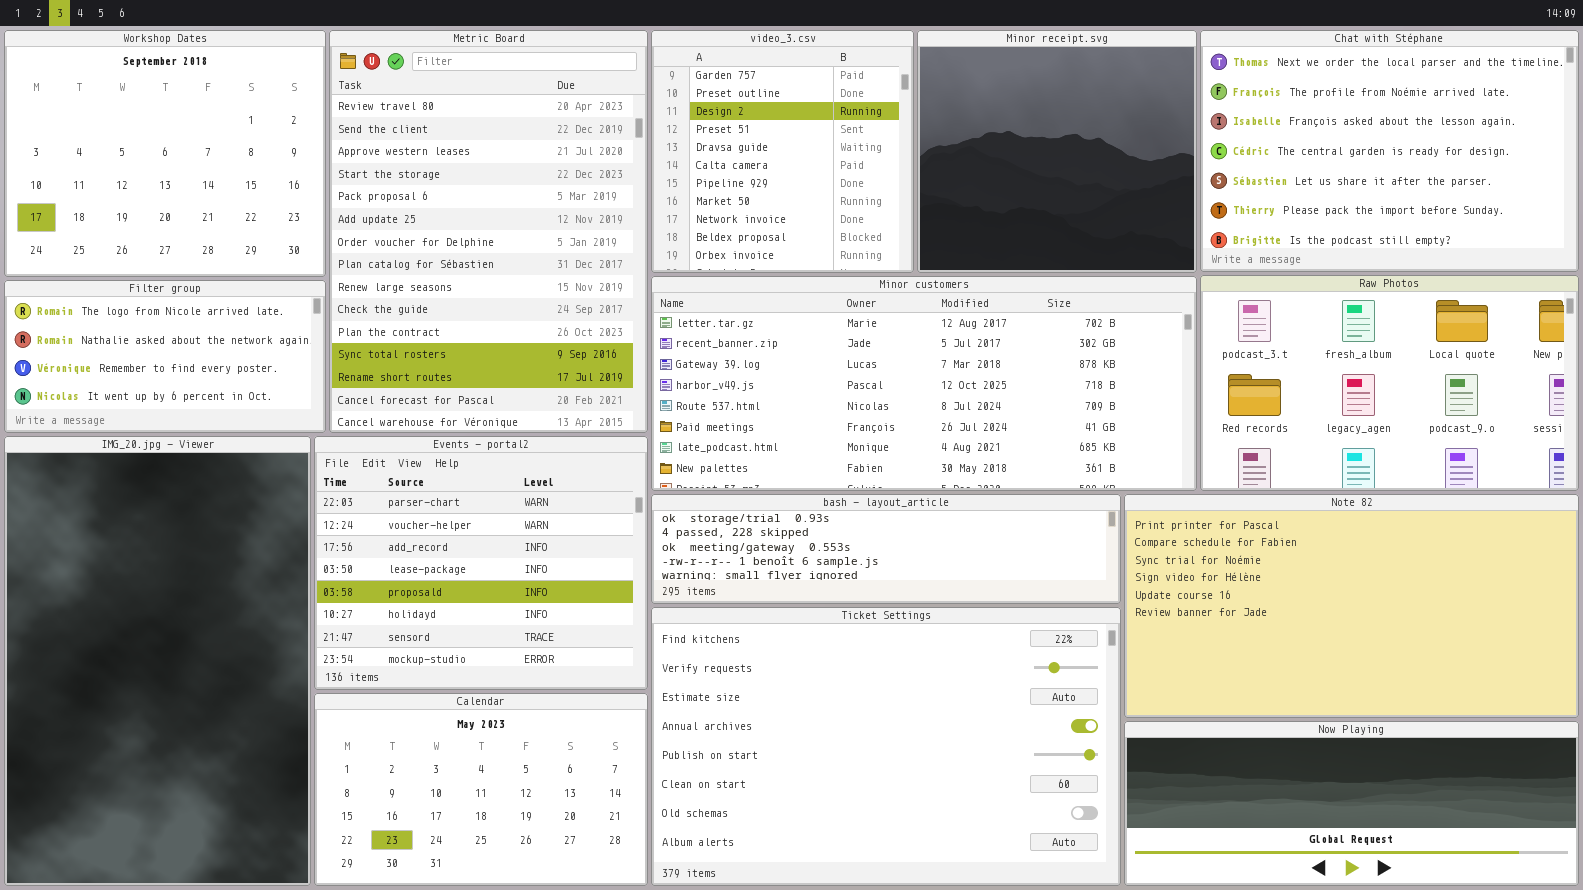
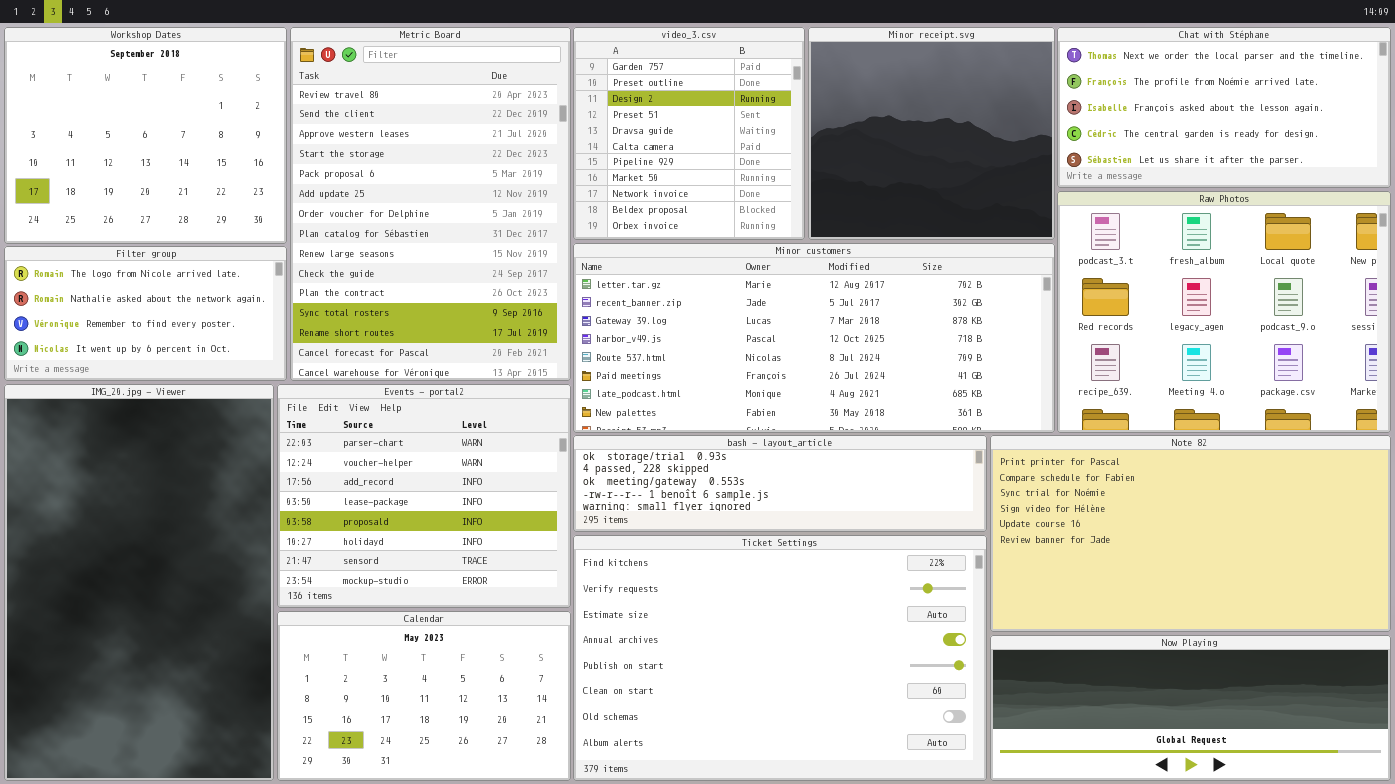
Chat with Stéphane: [1200,30,1579,272] -> [1057,27,1391,188], resized
Raw Photos: [1200,275,1579,491] -> [1057,191,1391,433], resized

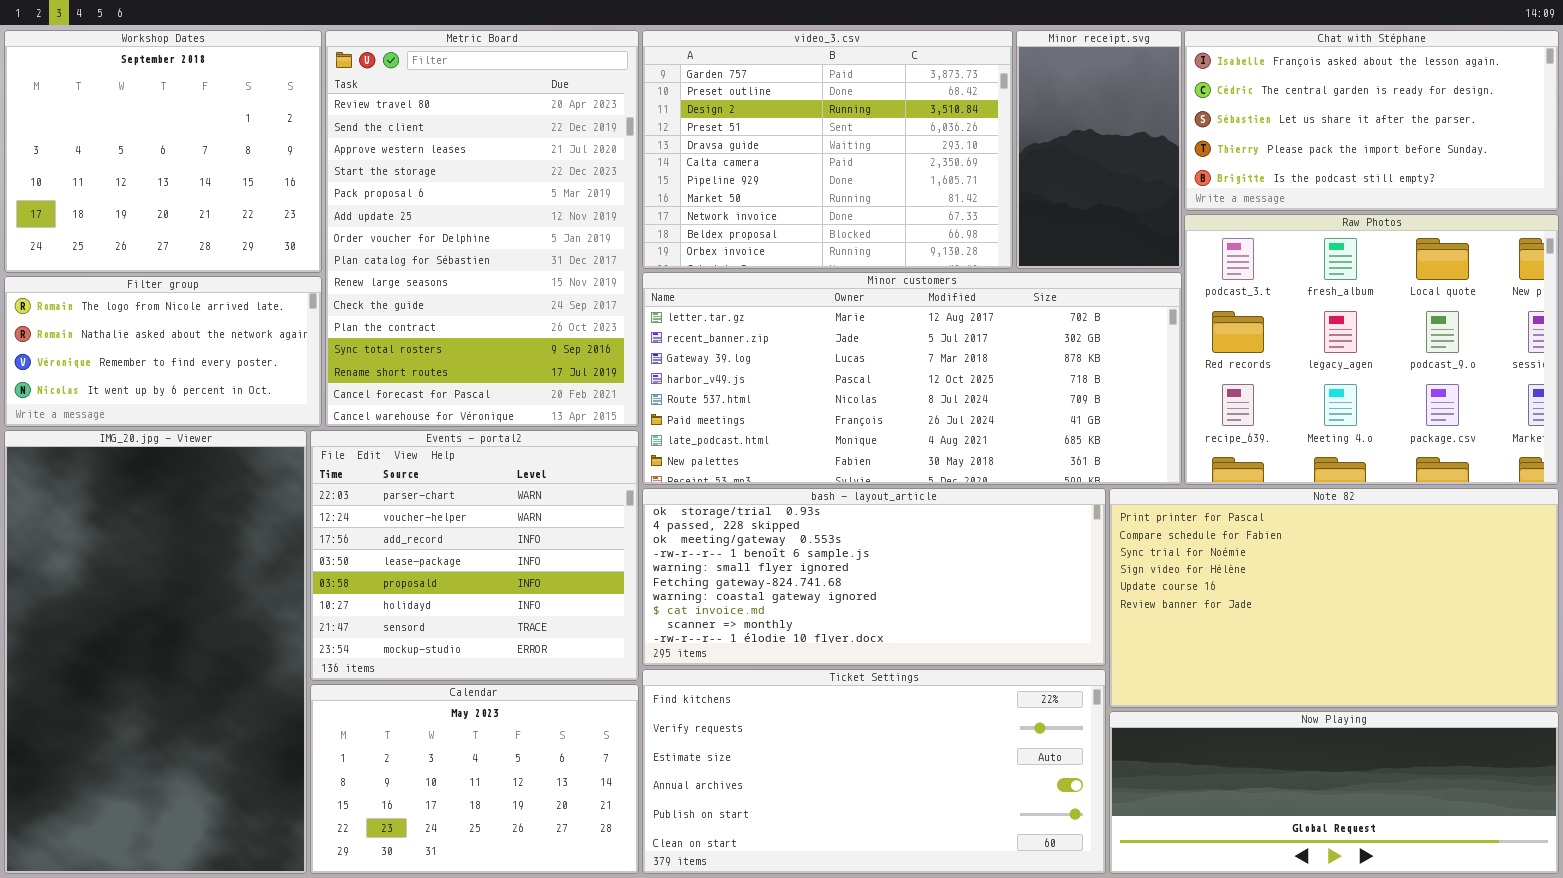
video_3.csv: [573,27,805,240] -> [642,30,1013,269], resized
Minor receipt.svg: [808,27,1055,240] -> [1016,30,1182,269], resized
Chat with Stéphane: [1057,27,1391,188] -> [1184,30,1559,211], scrolled down 2 rows
bash - layout_article: [573,435,987,532] -> [642,488,1106,666], resized
Ticket Settings: [573,535,987,781] -> [642,669,1106,874], resized

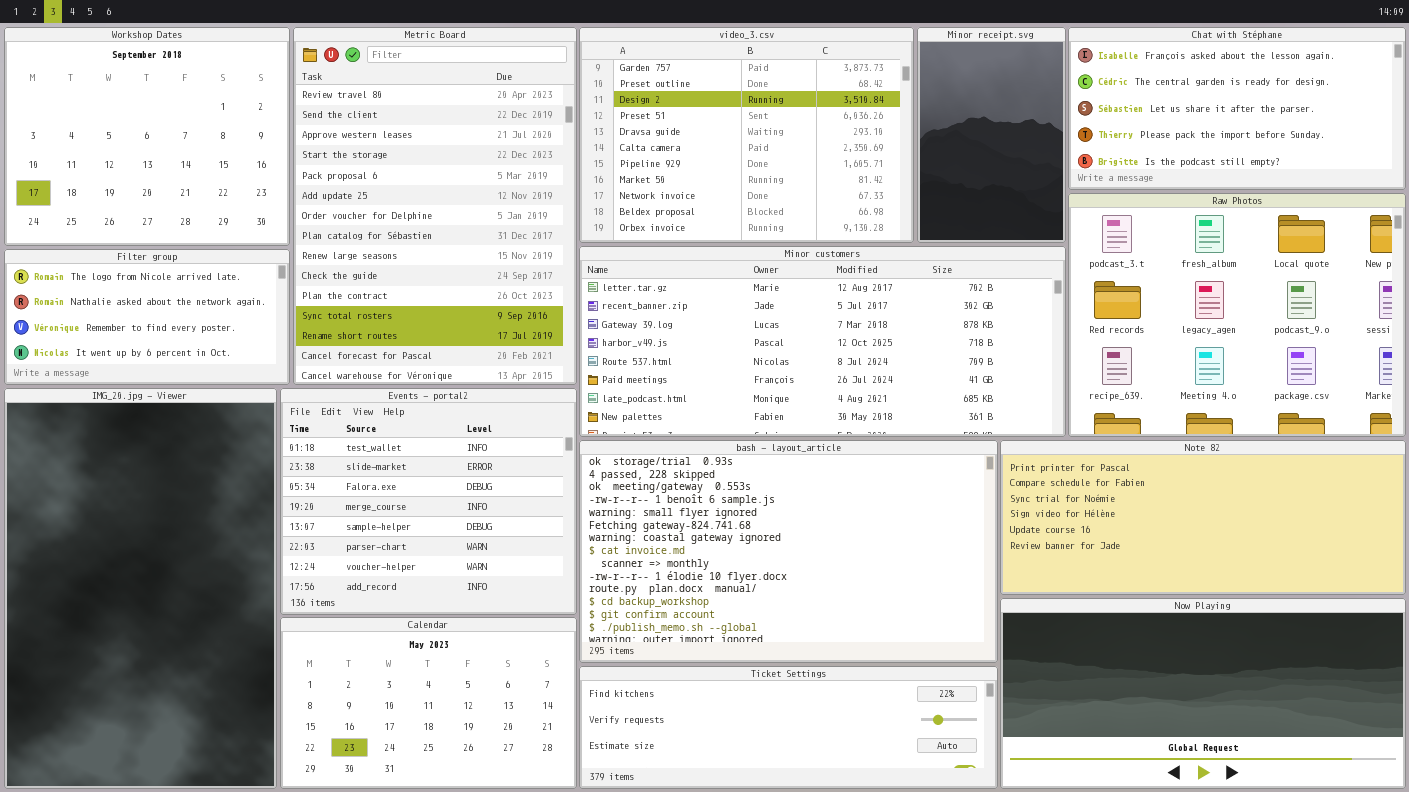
Events - portal2: [310,430,639,681] -> [280,388,577,615], scrolled up 5 rows
bash - layout_article: [642,488,1106,666] -> [579,440,998,663], resized
Note 82: [1109,488,1559,708] -> [1000,440,1406,595], resized
Ticket Settings: [642,669,1106,874] -> [579,666,998,789], resized
Now Playing: [1109,711,1559,874] -> [1000,598,1406,789], resized

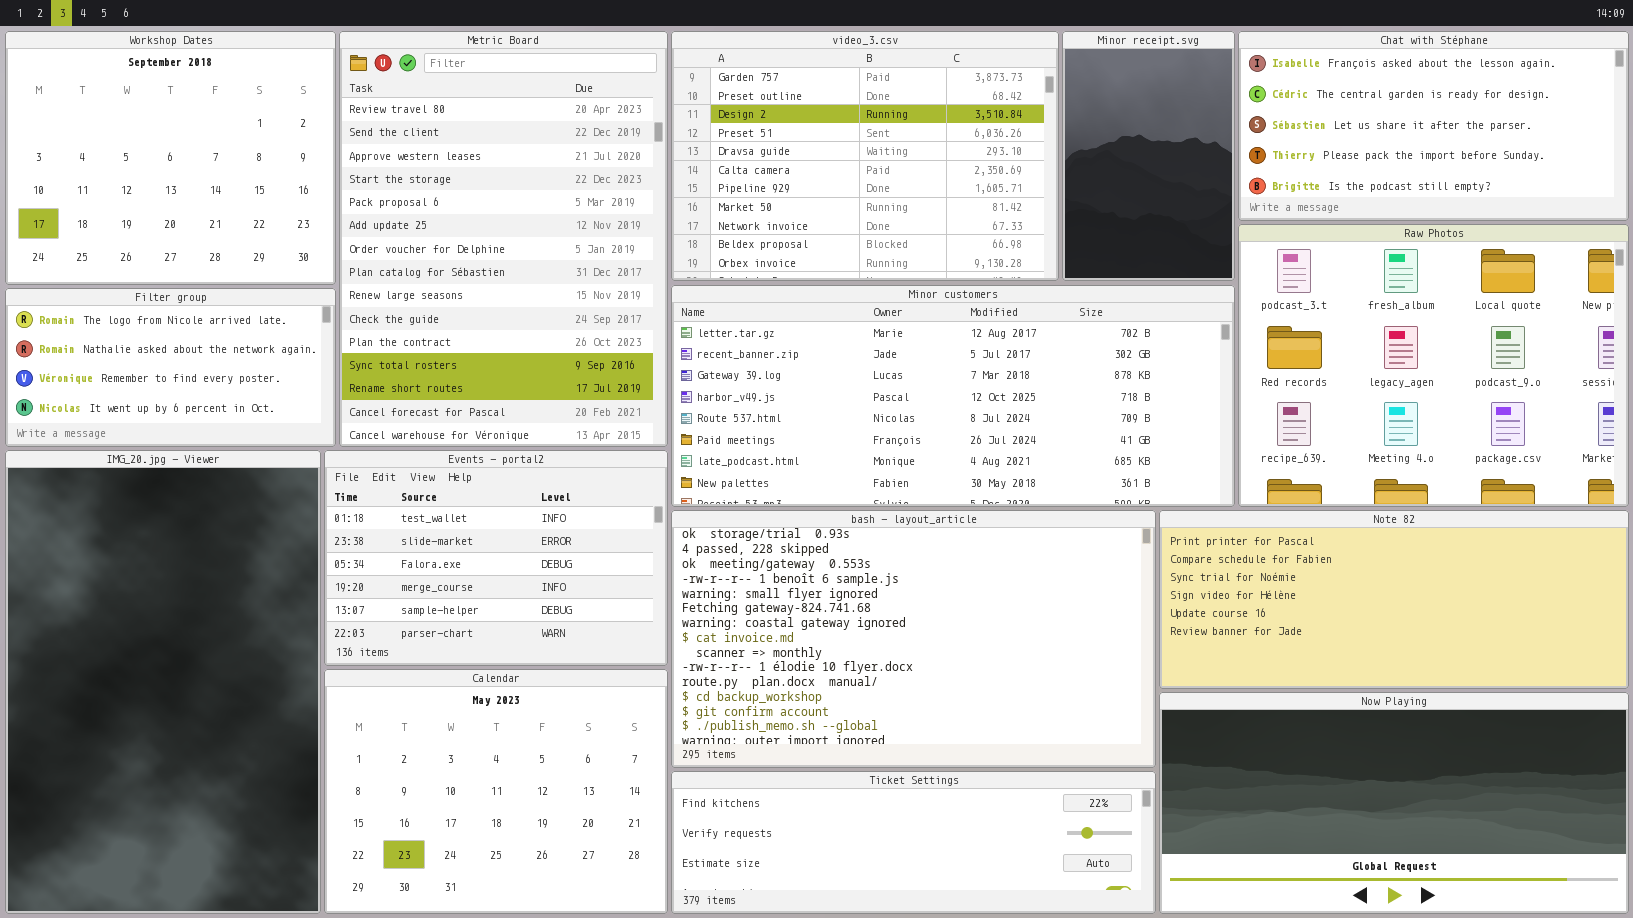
Events - portal2: [280,388,577,615] -> [324,450,668,666], resized
Calendar: [280,617,577,789] -> [324,669,668,914], resized

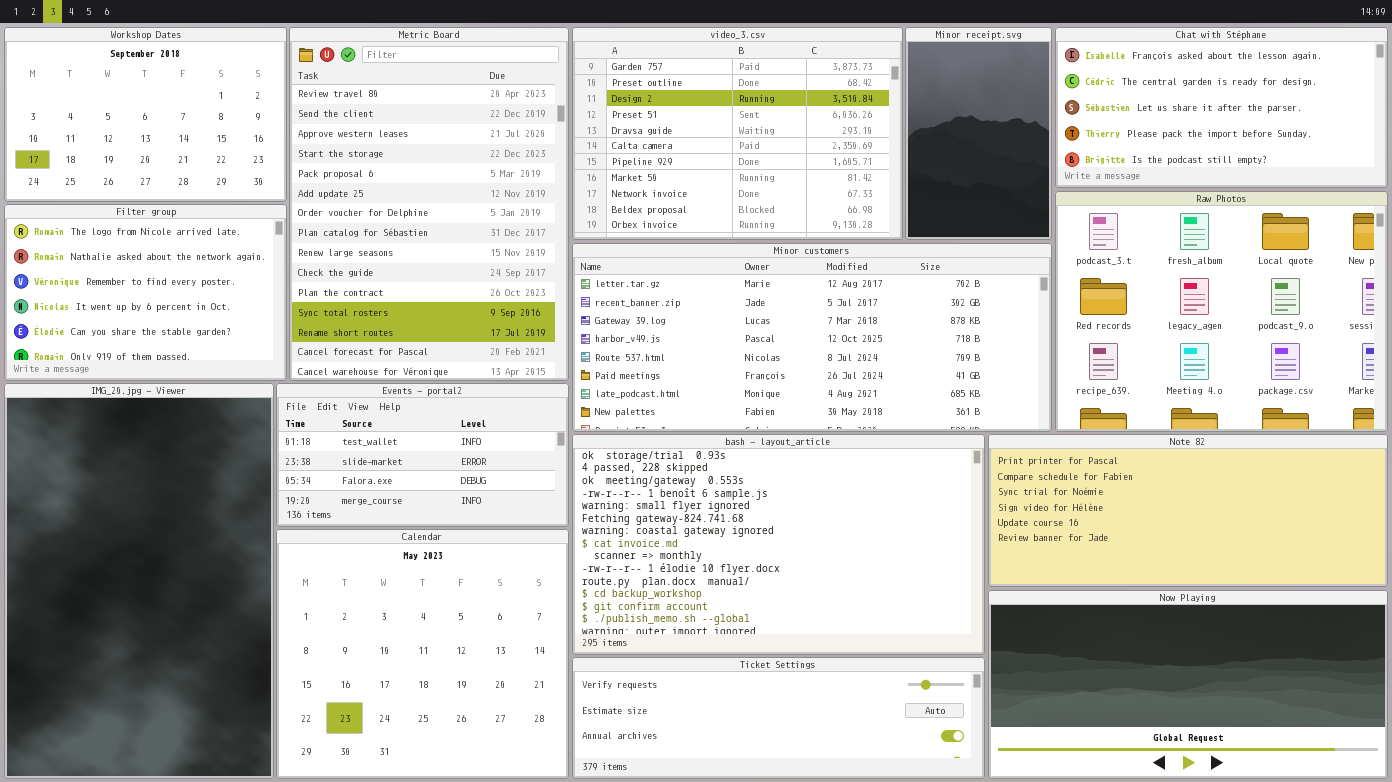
Workshop Dates: [5,31,336,285] -> [4,27,287,202], resized
Filter group: [5,288,336,447] -> [4,204,287,381], resized
Events - portal2: [324,450,668,666] -> [276,383,569,527], resized
Calendar: [324,669,668,914] -> [276,529,569,779], resized
Ticket Settings: [671,771,1156,914] -> [572,657,985,779], scrolled down 1 row

